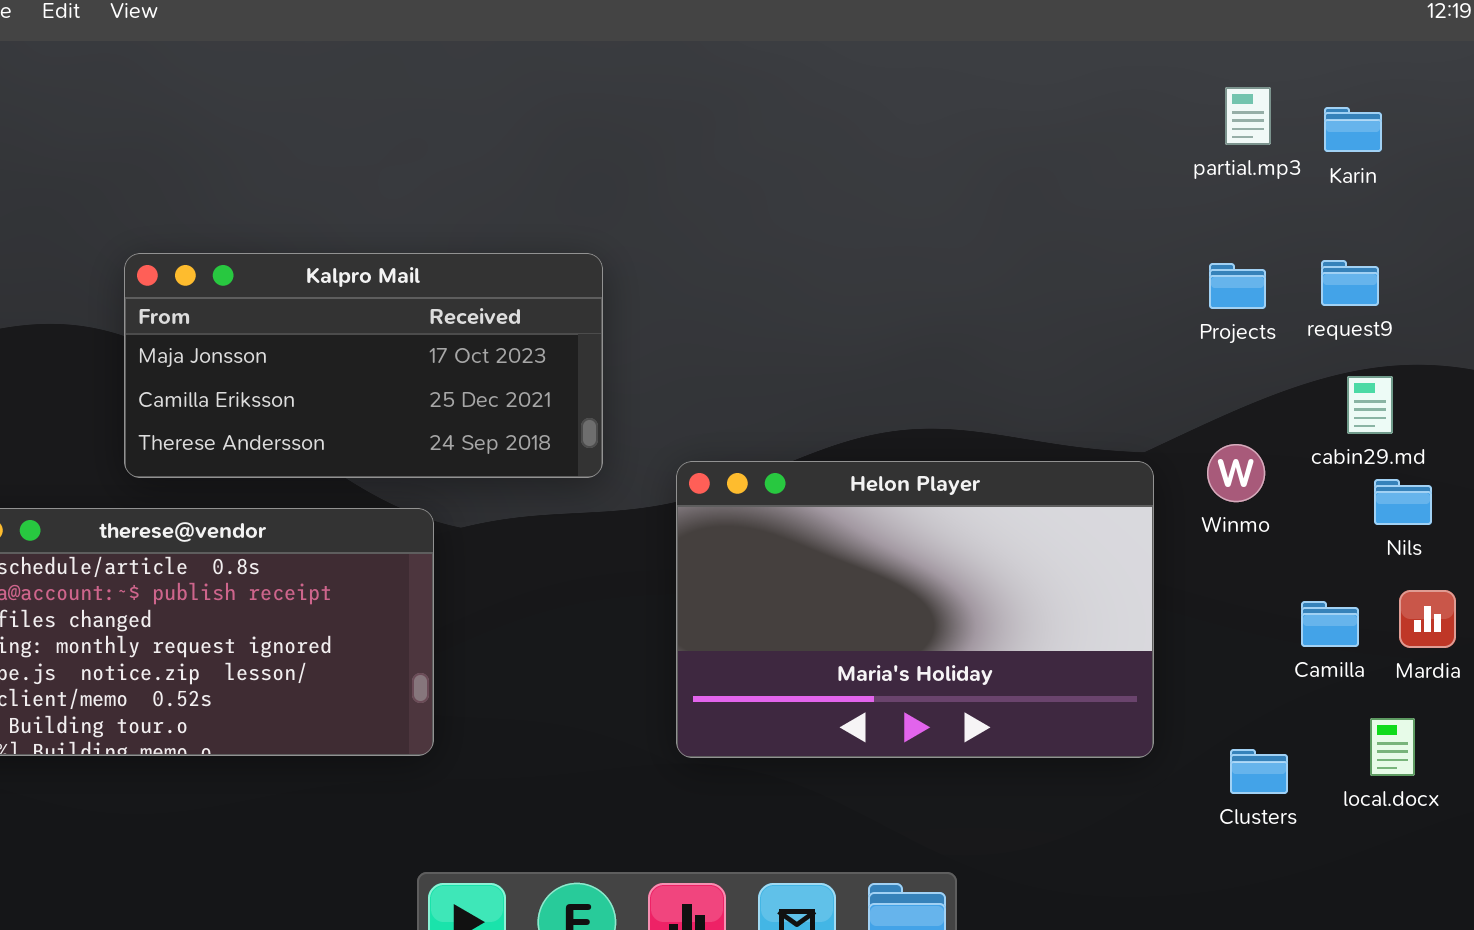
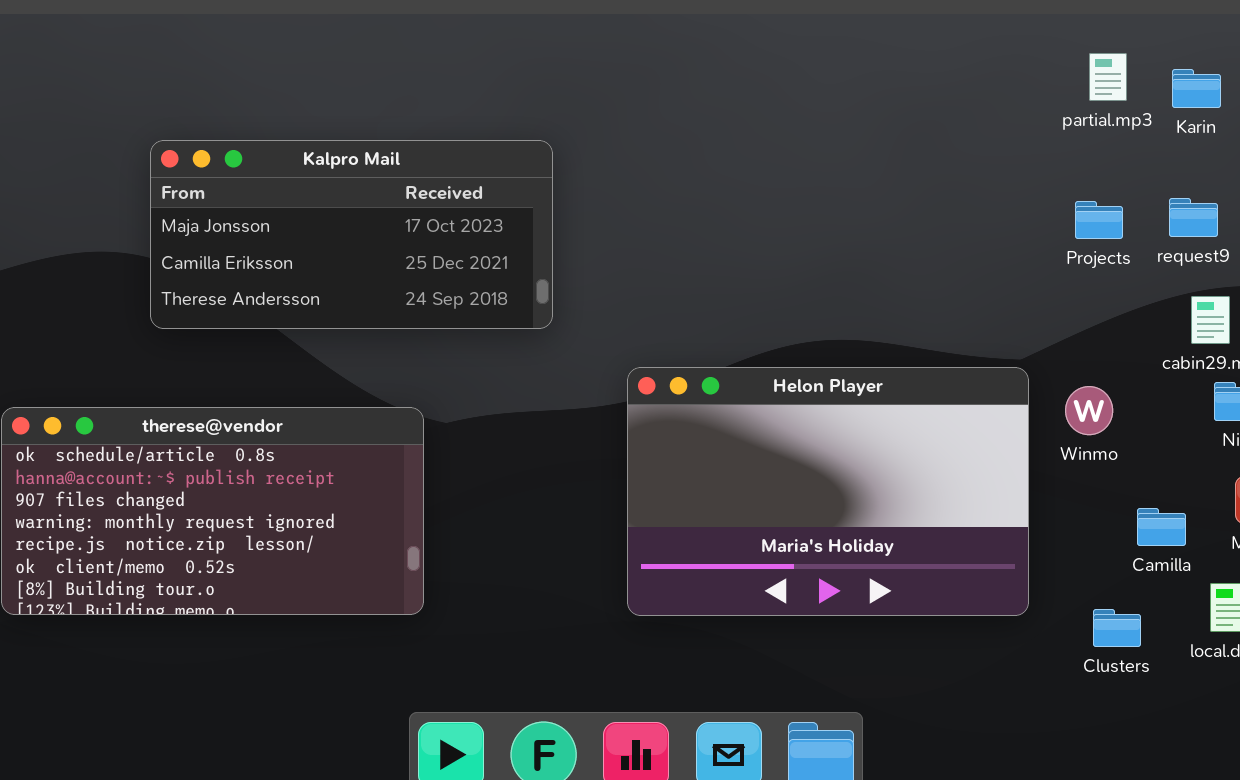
Kalpro Mail: [124,253,603,478] -> [150,140,553,329], moved
Winmo: [1207,444,1265,502] -> [1065,386,1113,435], moved
Camilla: [1301,601,1359,647] -> [1137,508,1186,546], moved

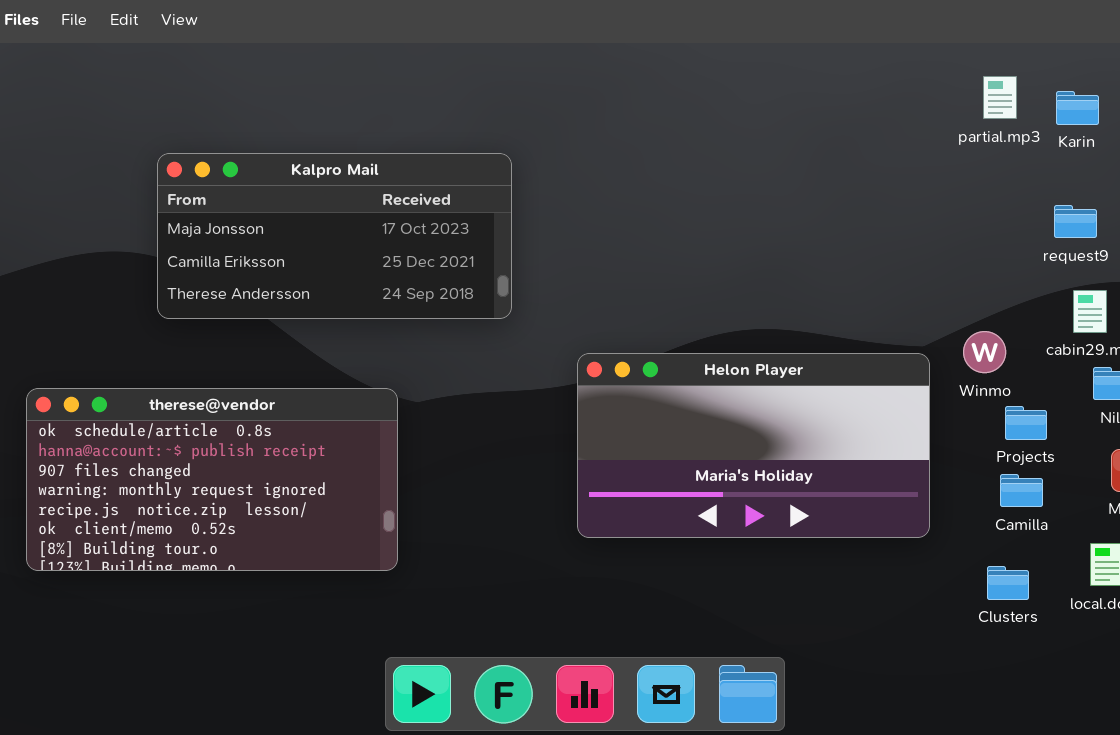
Projects: [1075,201,1123,239] -> [1005,406,1047,440], moved
Helon Player: [627,367,1029,616] -> [577,353,930,538], resized
Winmo: [1065,386,1113,435] -> [963,331,1006,373], moved
Camilla: [1137,508,1186,546] -> [1000,474,1043,507], moved

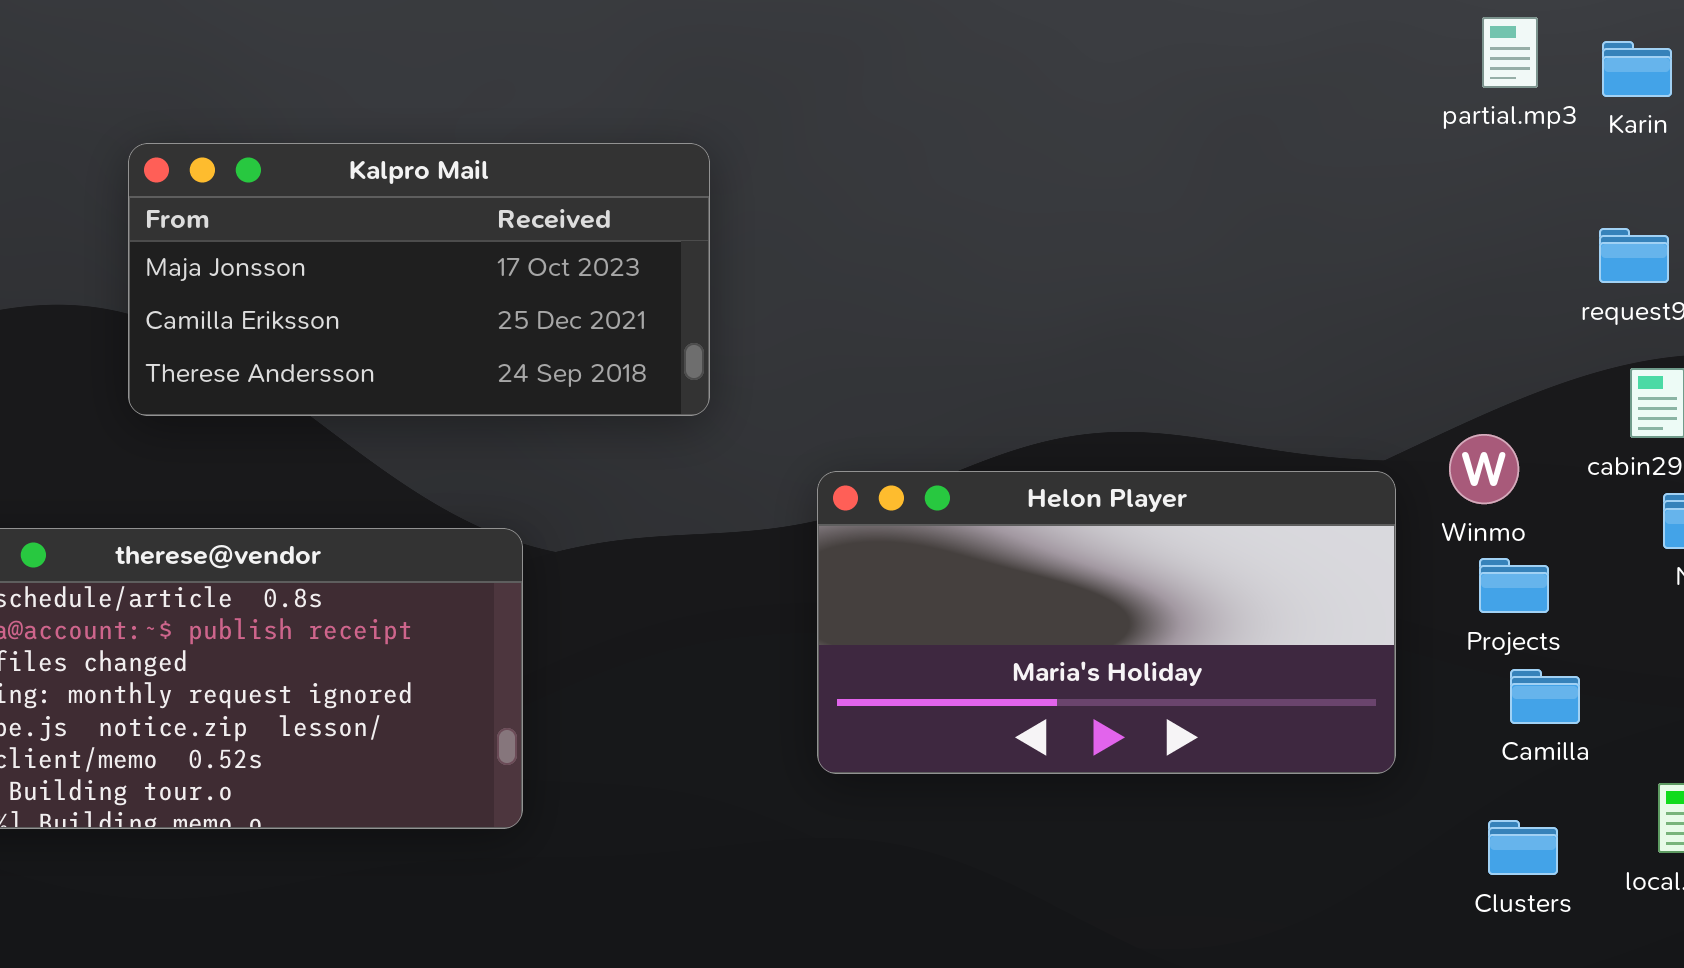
Projects: [1005,406,1047,440] -> [1479,558,1549,613], moved

